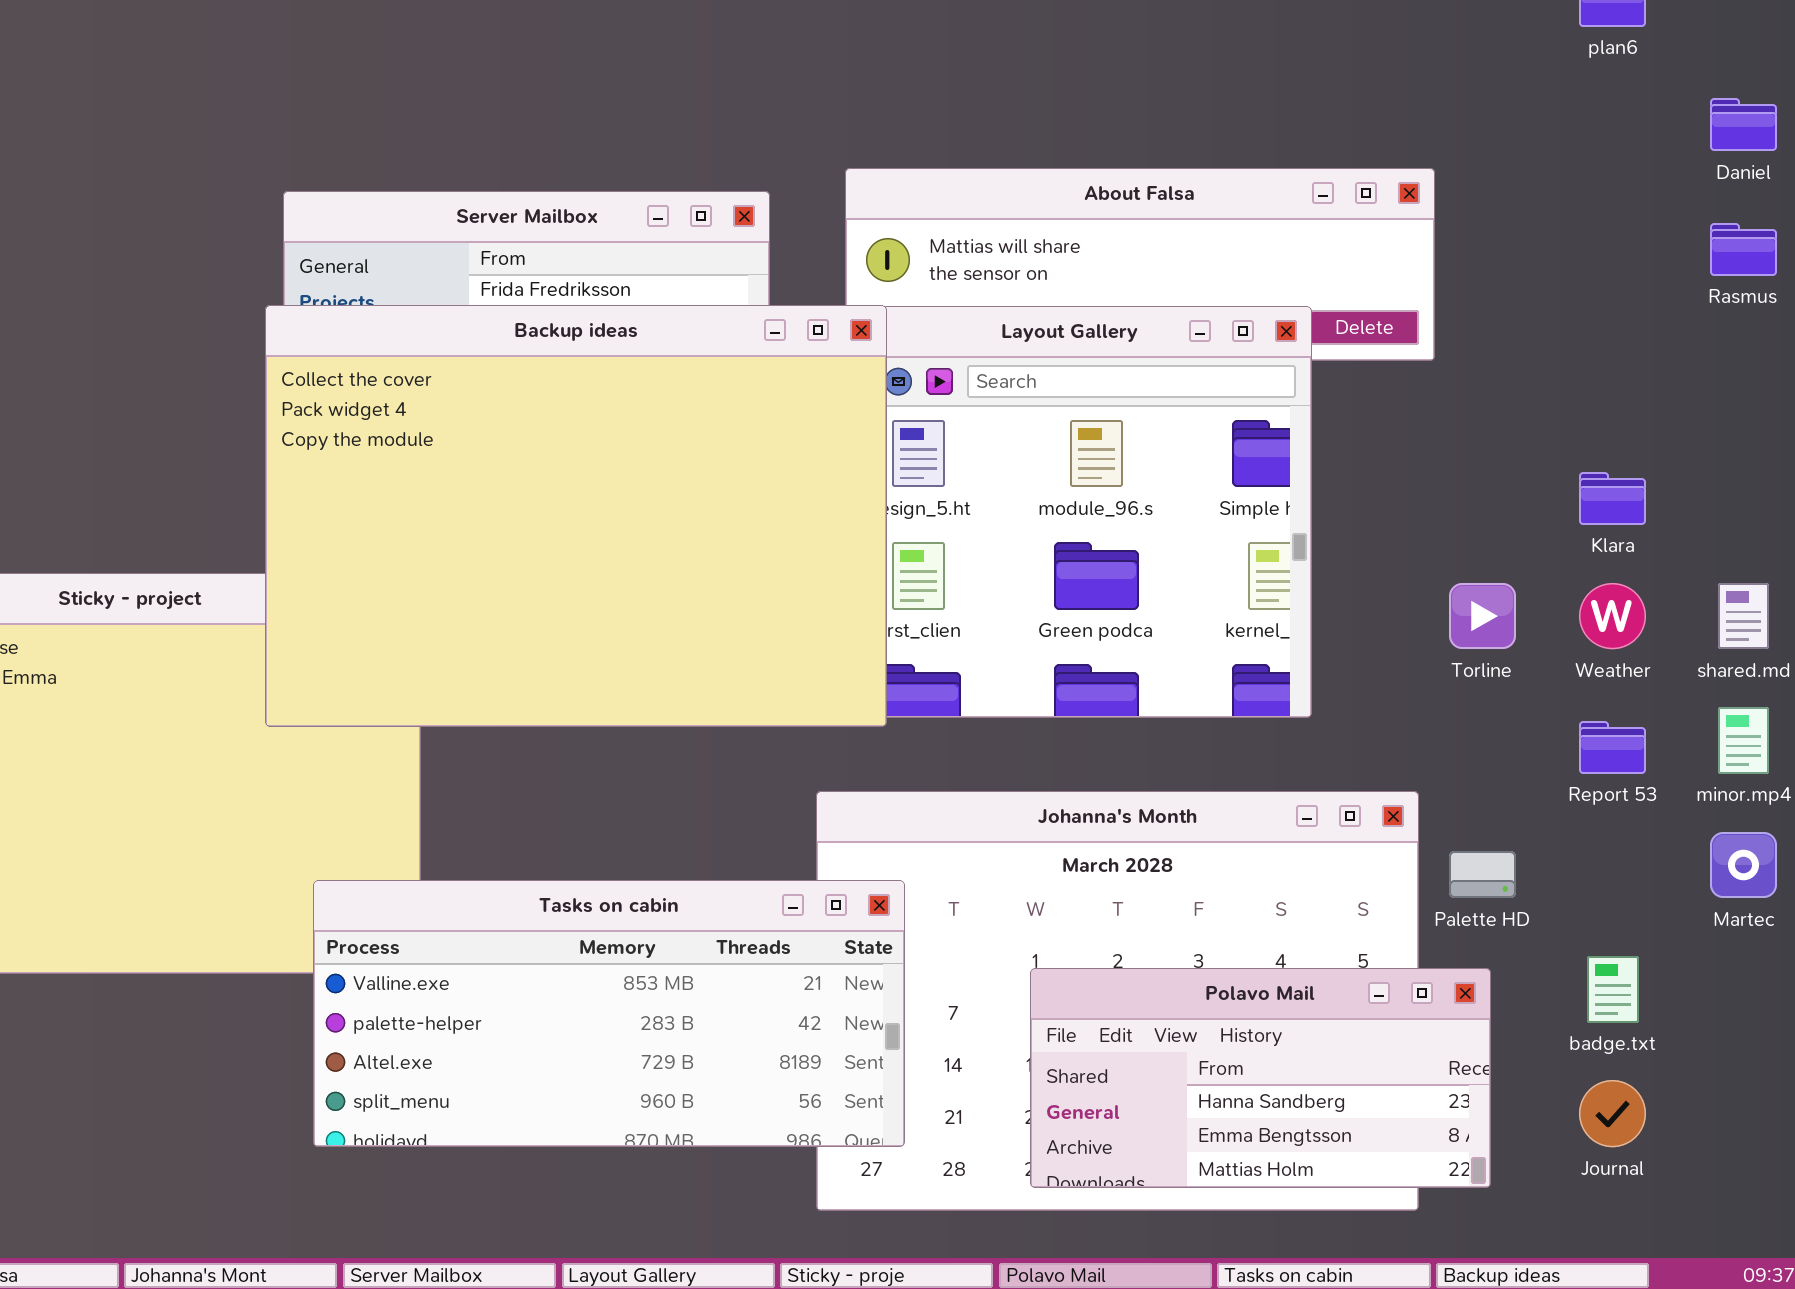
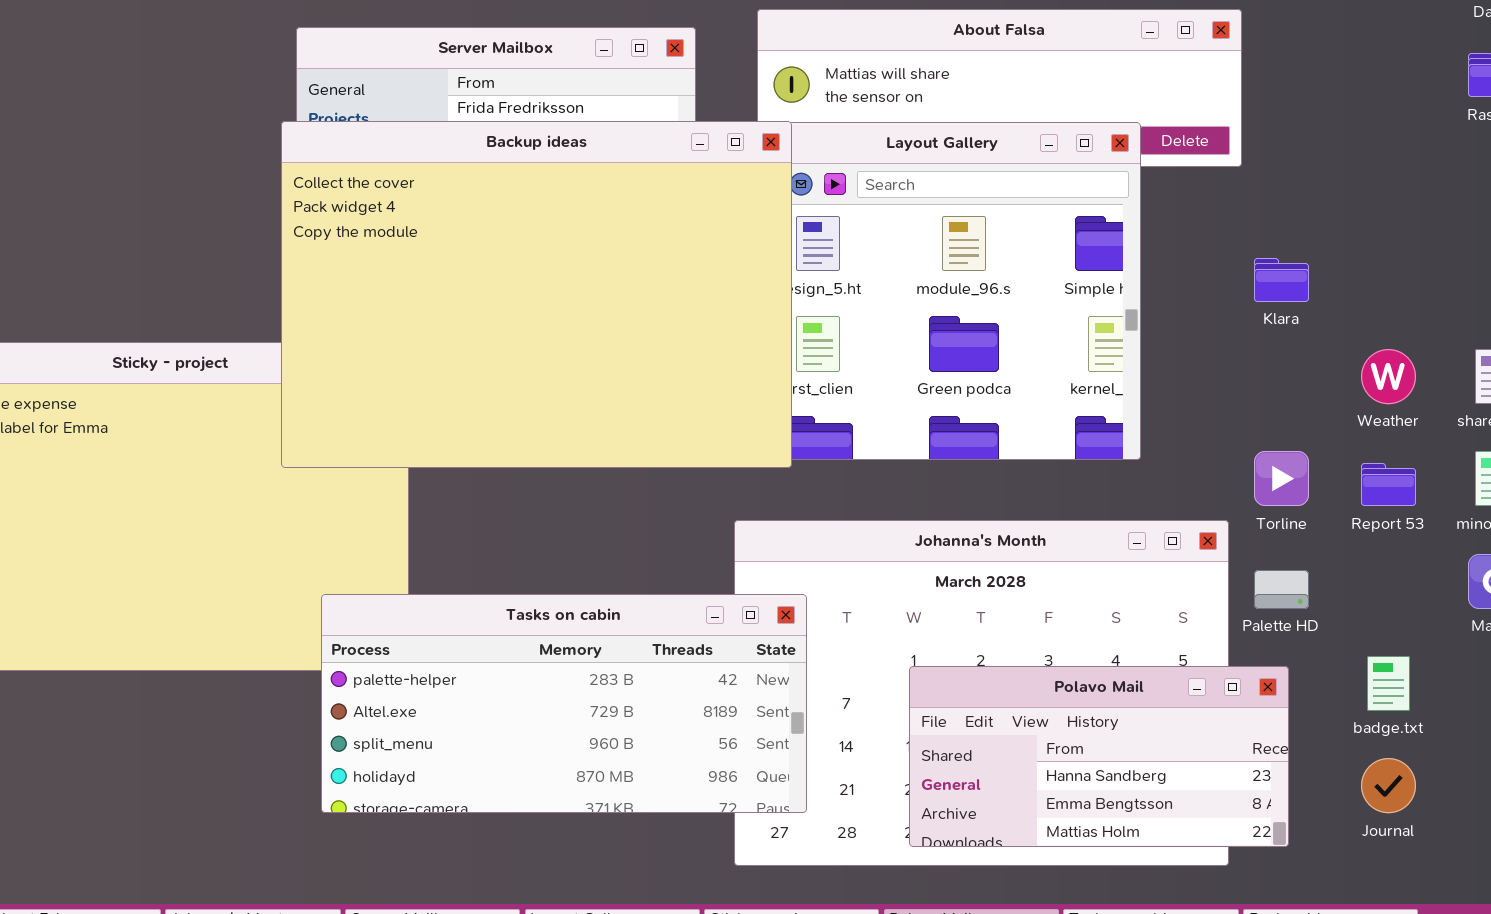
Klara: [1579,472,1646,525] -> [1254,258,1309,302], moved
Torline: [1449,583,1516,649] -> [1254,451,1309,506], moved
Tasks on cabin: [313,880,905,1147] -> [321,594,807,813], scrolled down 1 row

